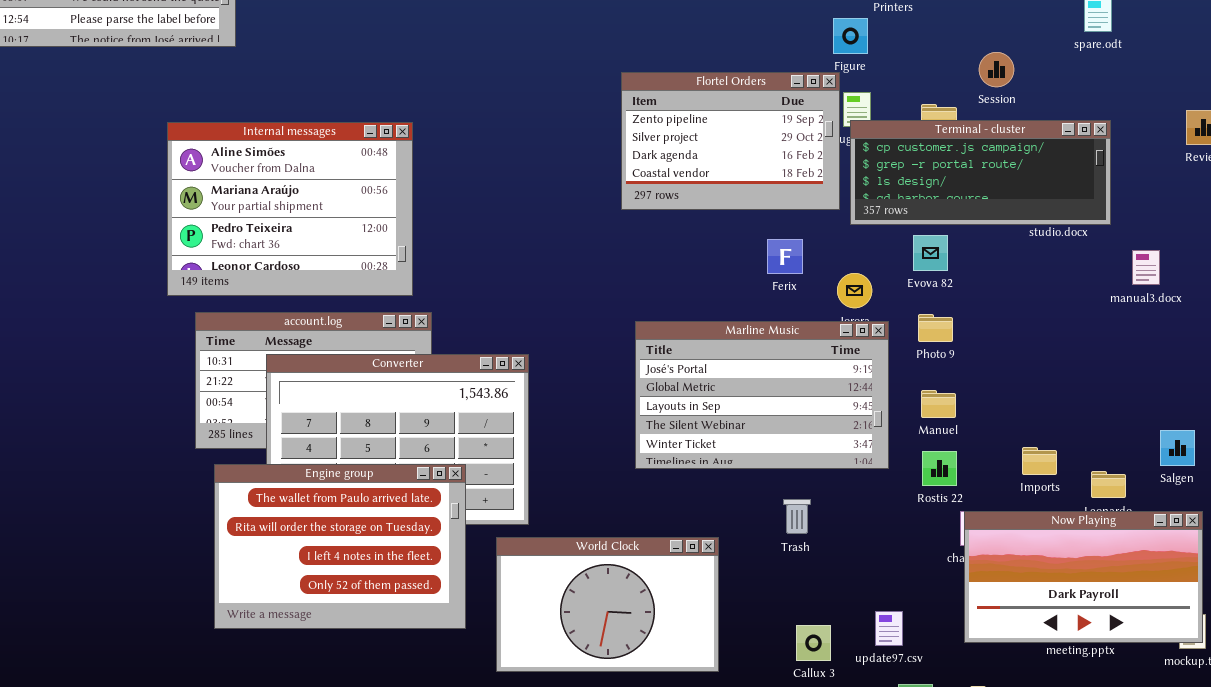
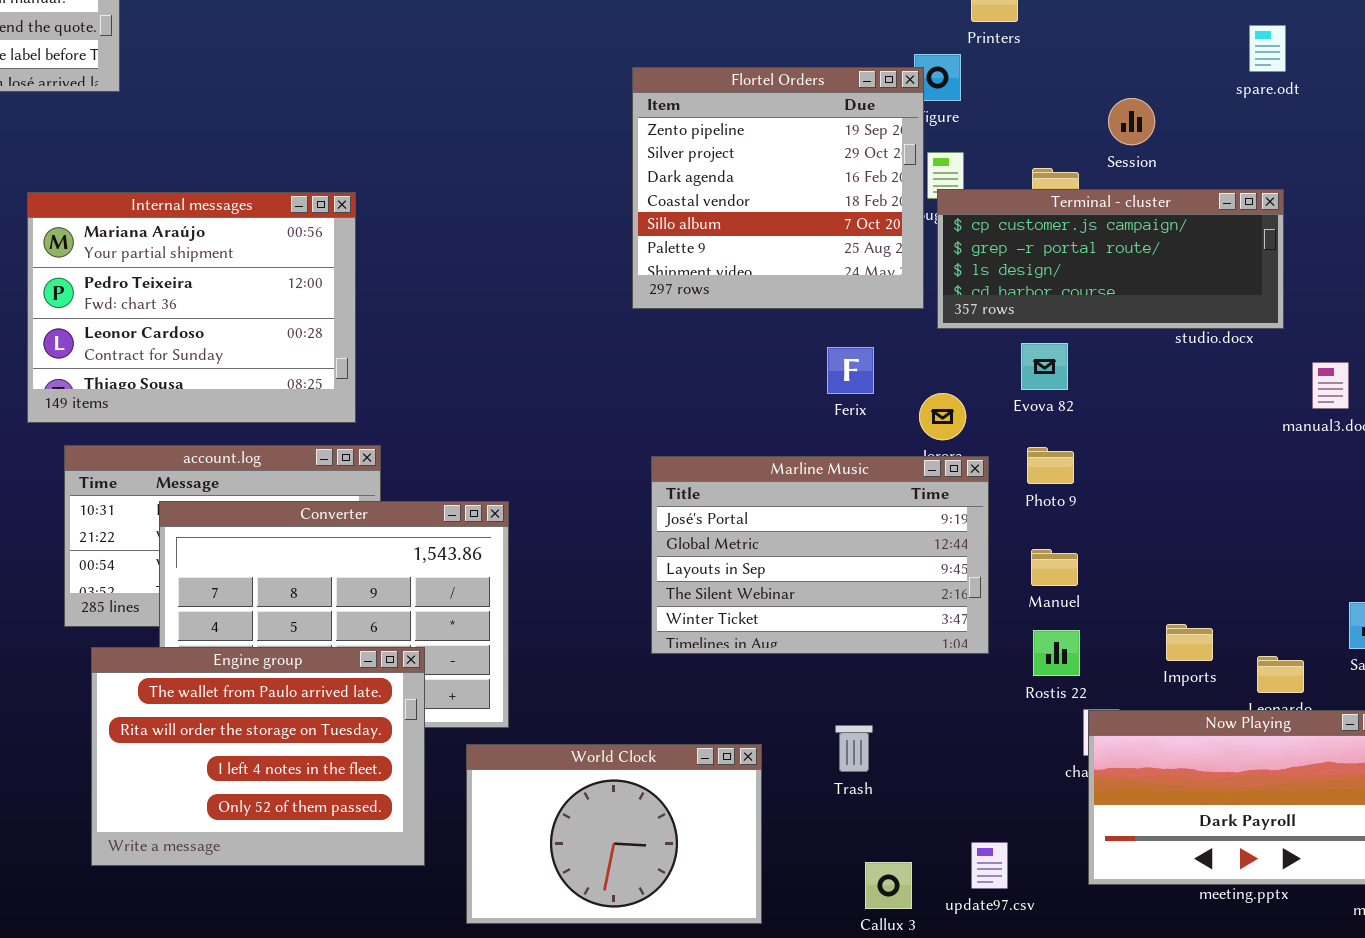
Flortel Orders: [621,72,840,210] -> [632,67,924,309], resized
Internal messages: [167,122,413,296] -> [27,192,356,423], scrolled down 1 row
Trash: [783,499,811,534] -> [835,725,873,772], moved

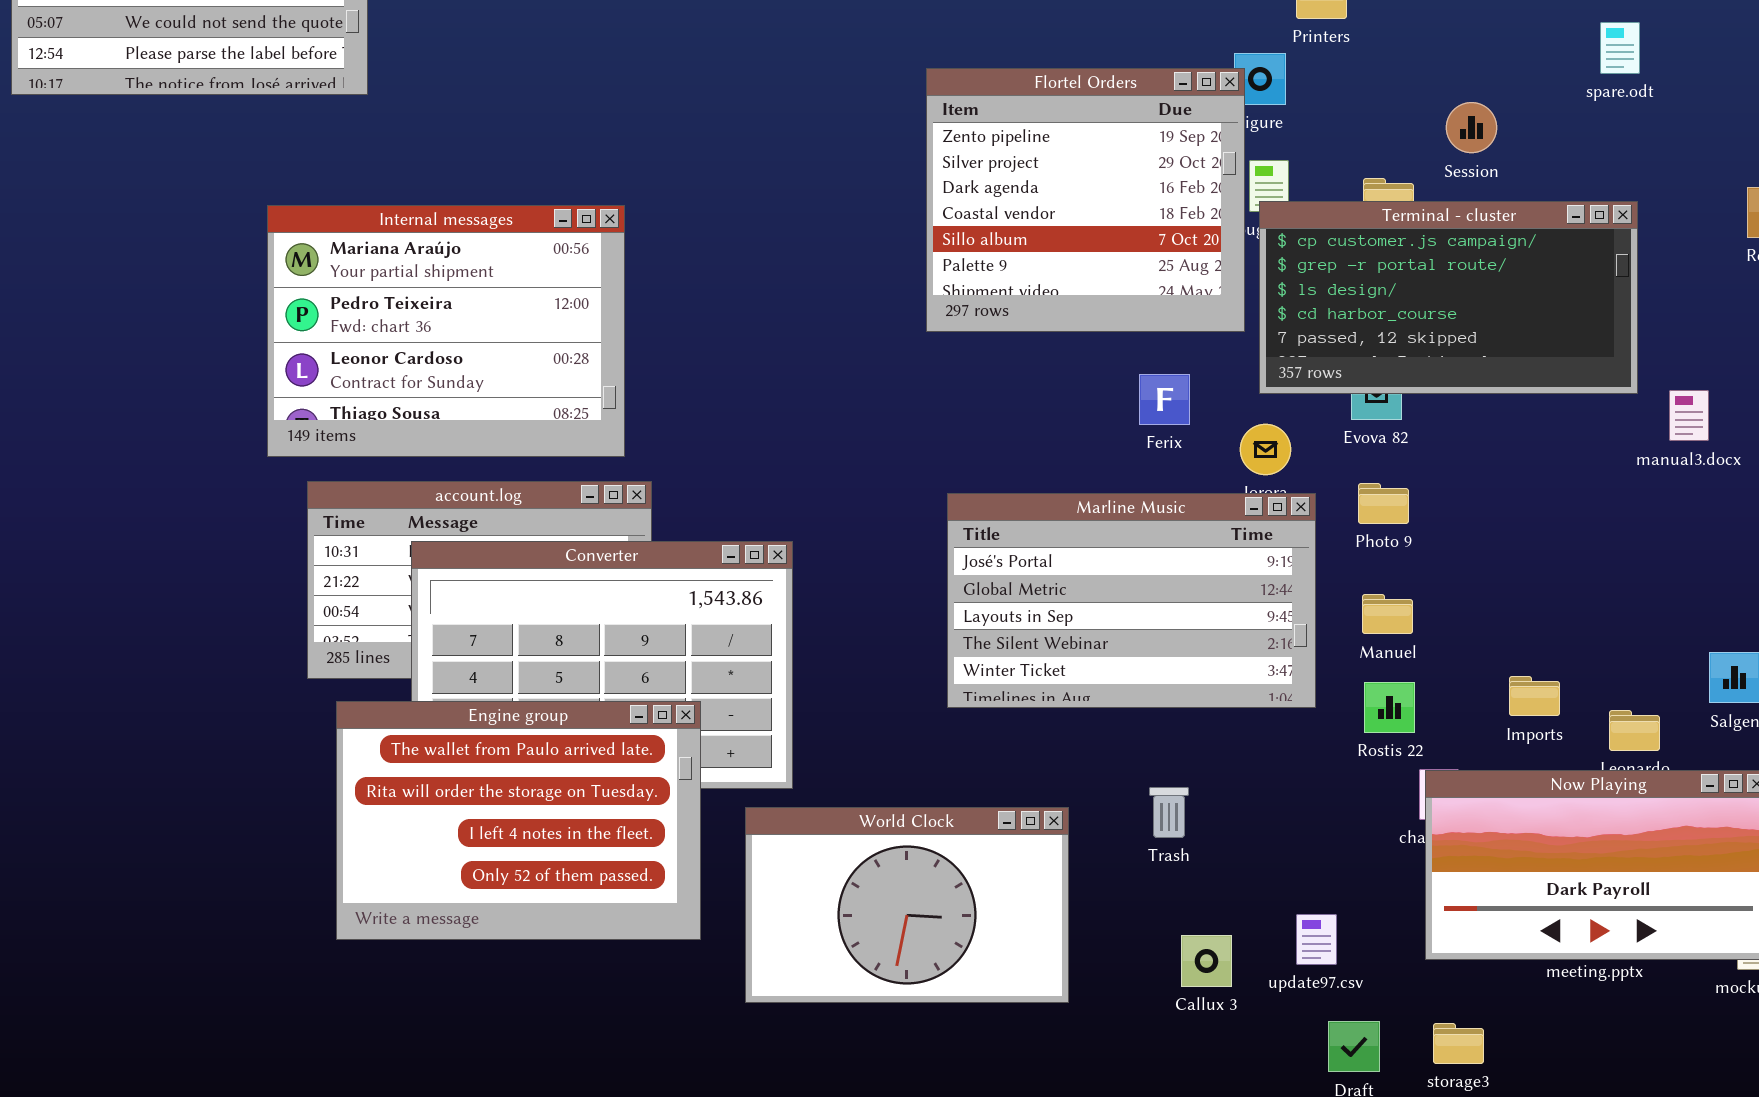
Terminal - cluster: [937,189,1284,329] -> [1259,201,1638,394], resized

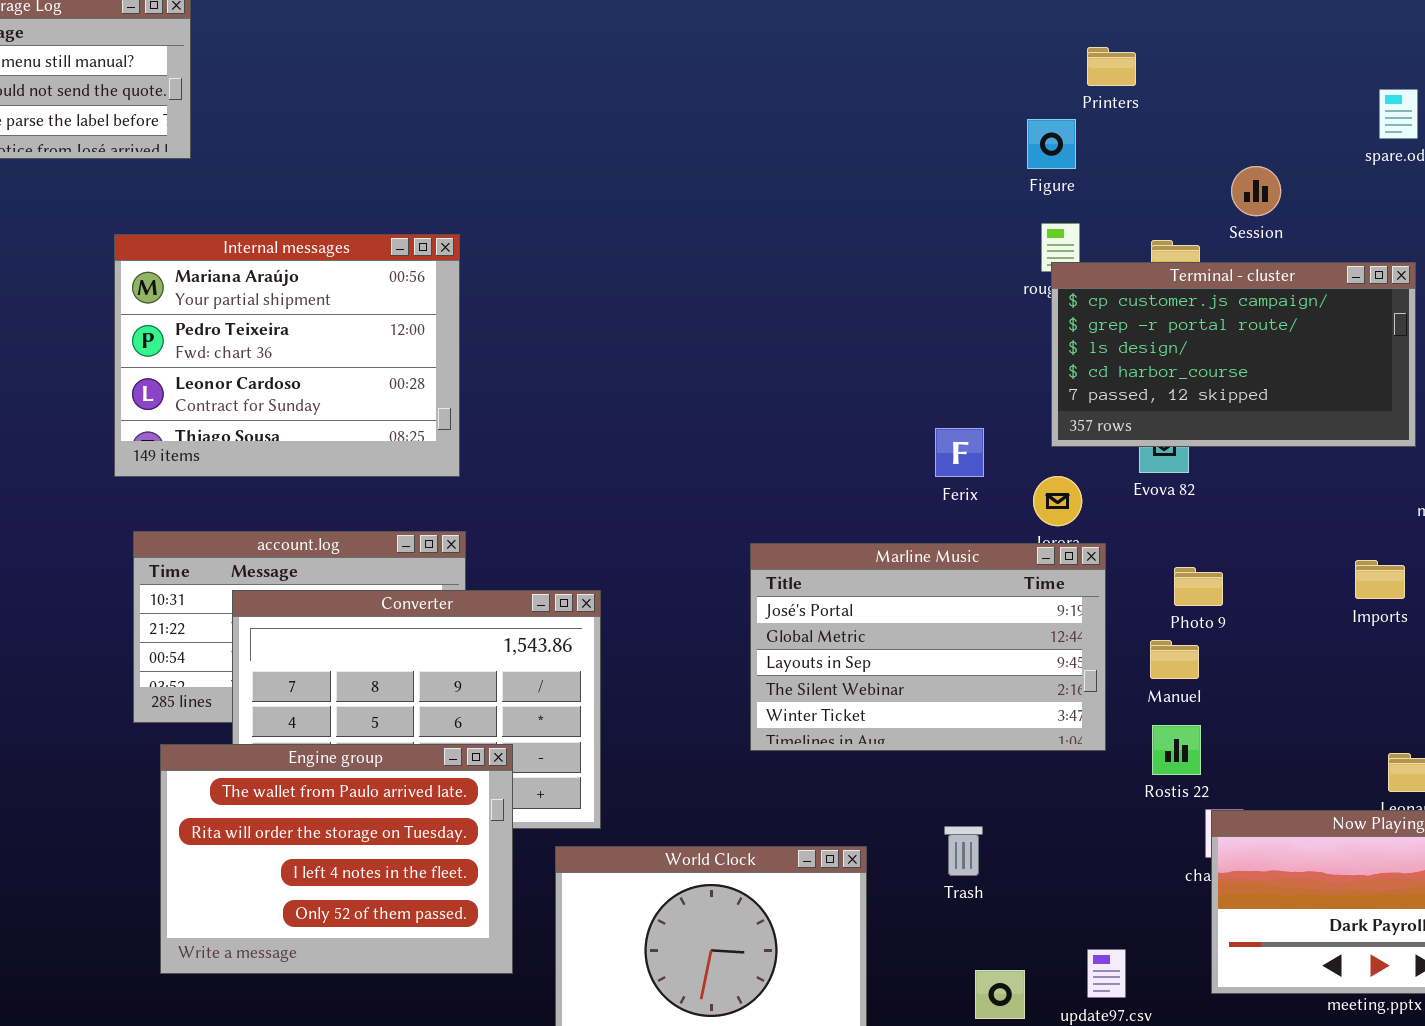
Flortel Orders: [926,68,1245,332] -> none, closed
Internal messages: [267,205,625,457] -> [114,234,460,477], moved
Photo 9: [1358,483,1409,524] -> [1174,567,1223,606], moved
Imports: [1509,676,1560,716] -> [1355,560,1405,599], moved

